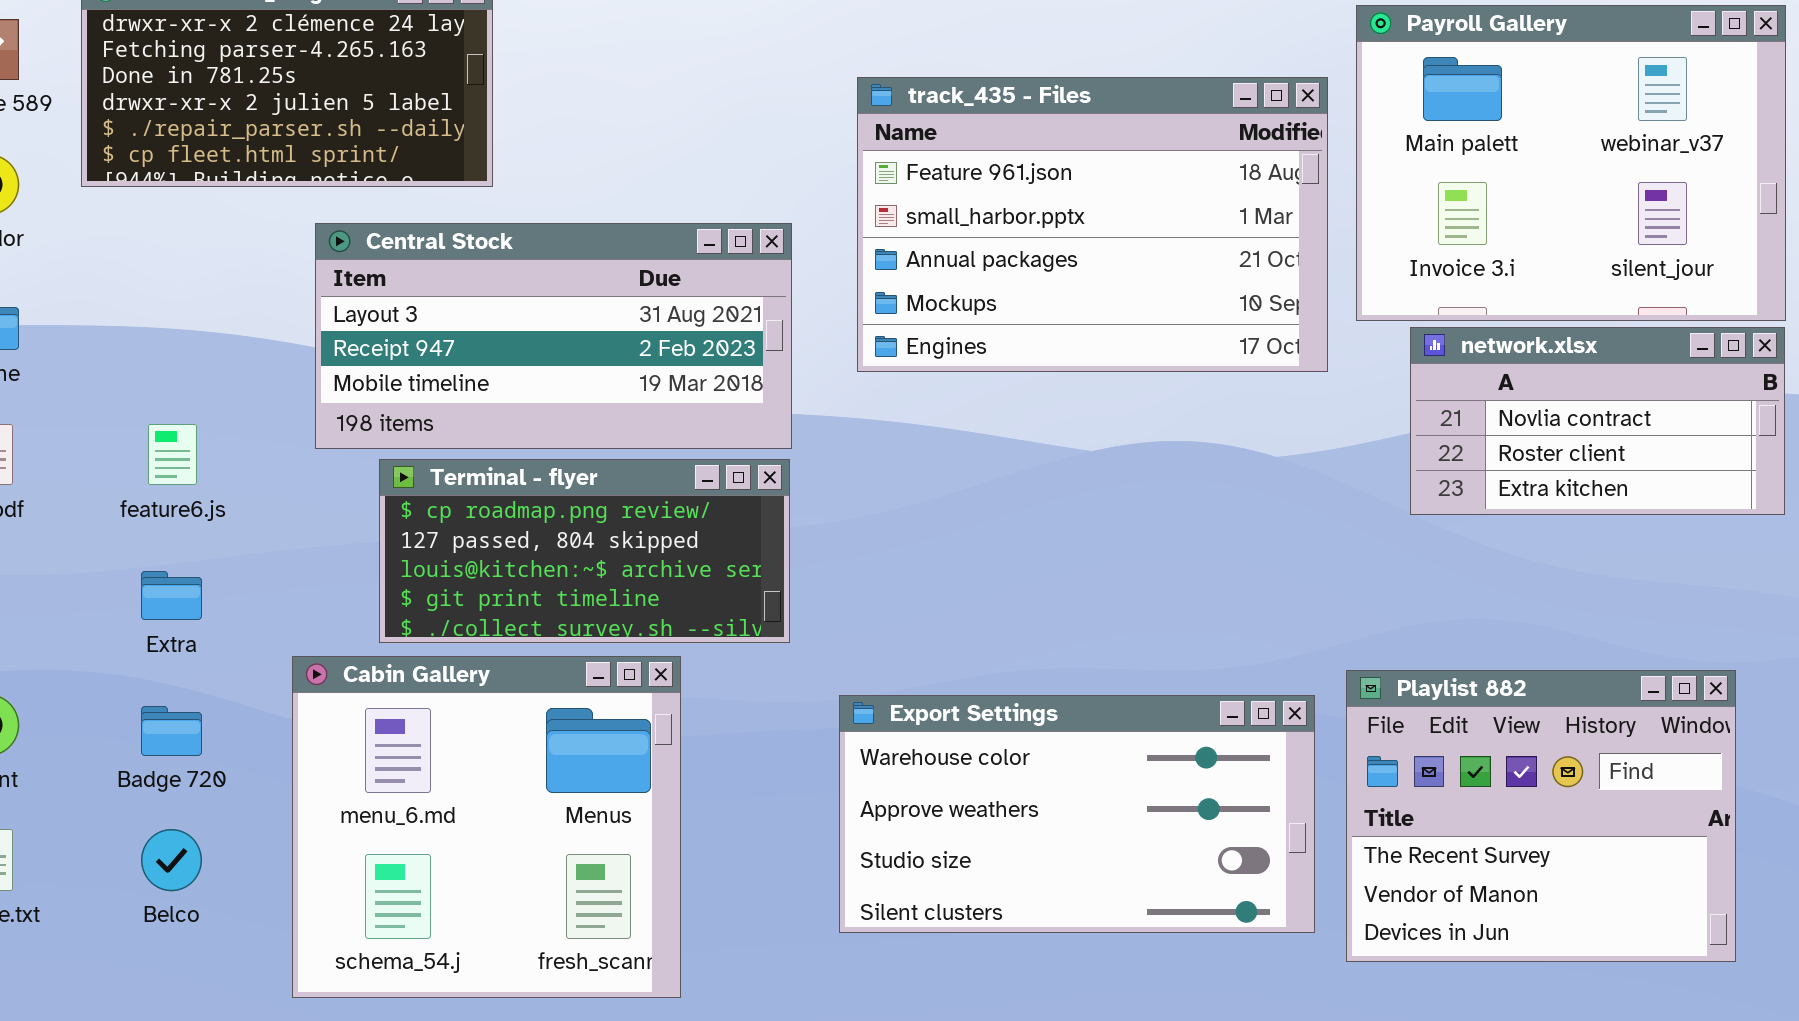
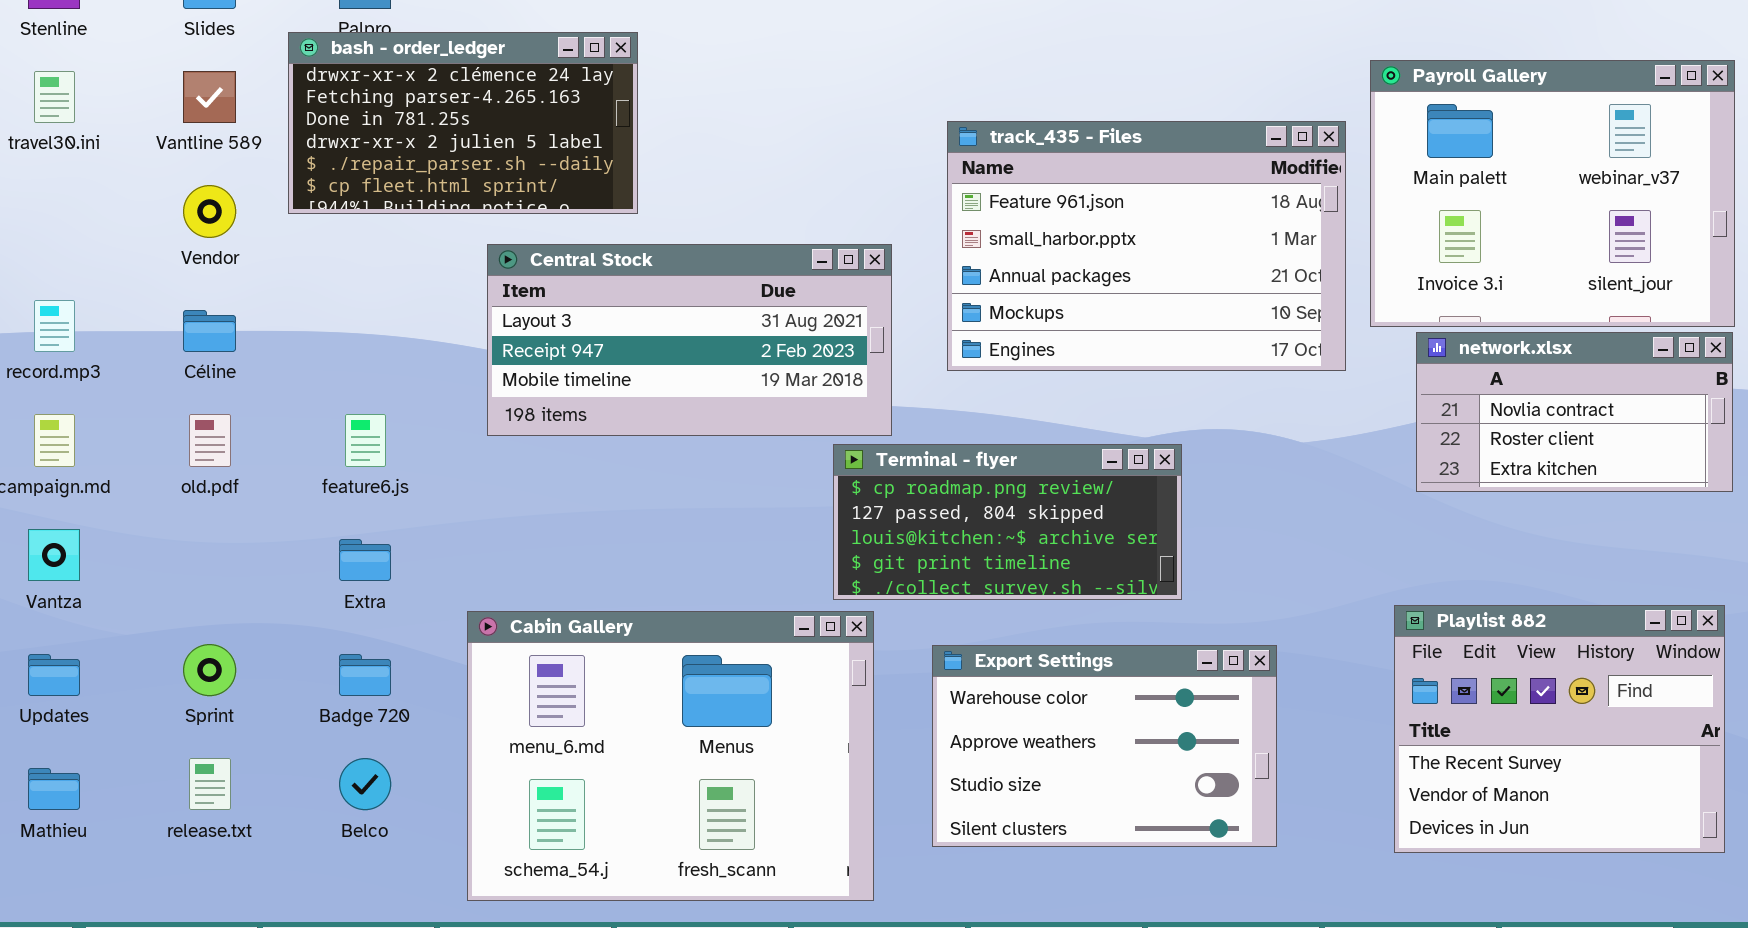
Terminal - flyer: [379,459,790,643] -> [833,444,1182,600], moved
Cabin Gallery: [292,656,681,998] -> [467,611,874,901], resized
Playlist 882: [1346,670,1736,962] -> [1394,605,1725,853], moved
Export Settings: [839,695,1315,933] -> [932,645,1277,847], resized

